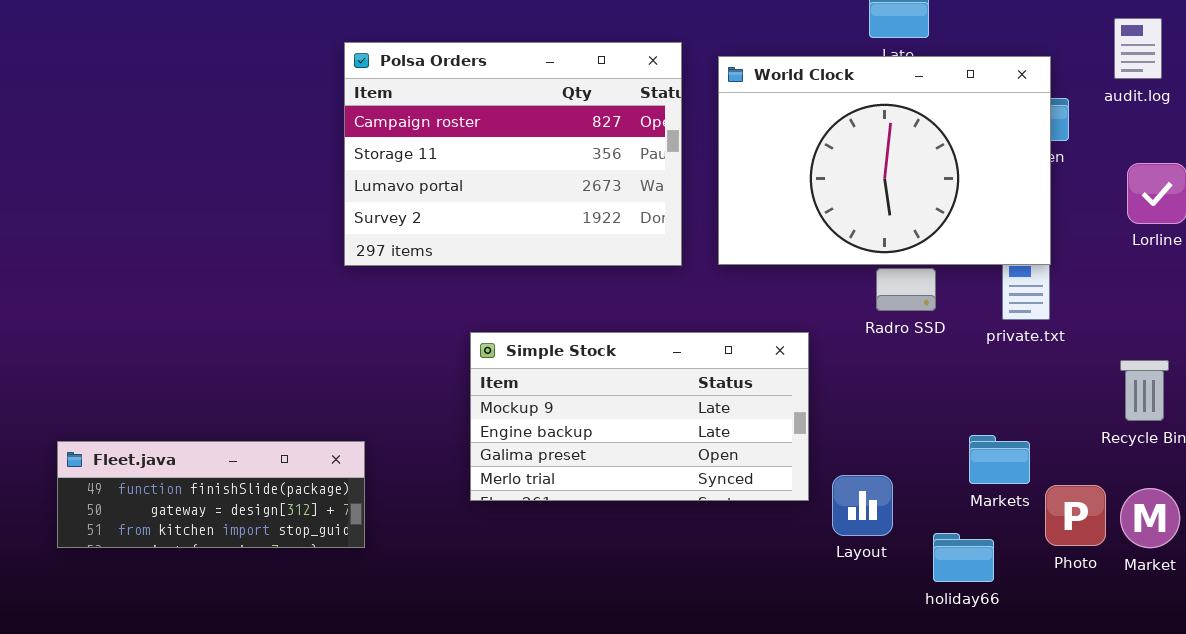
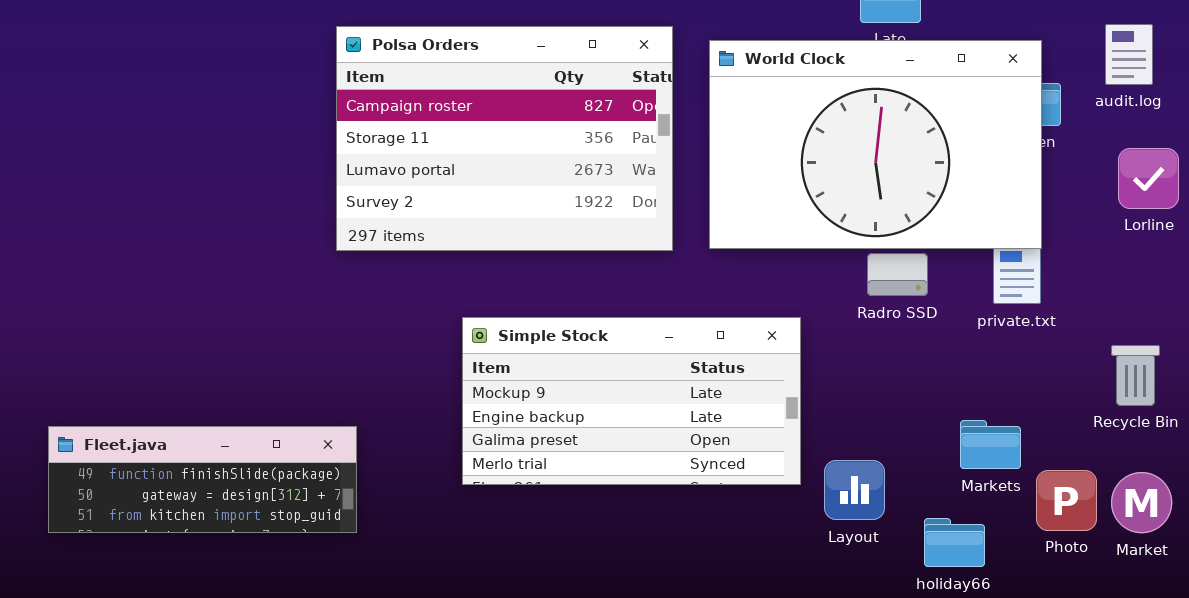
audit.log: [1114,18,1162,79] -> [1105,24,1153,85], moved

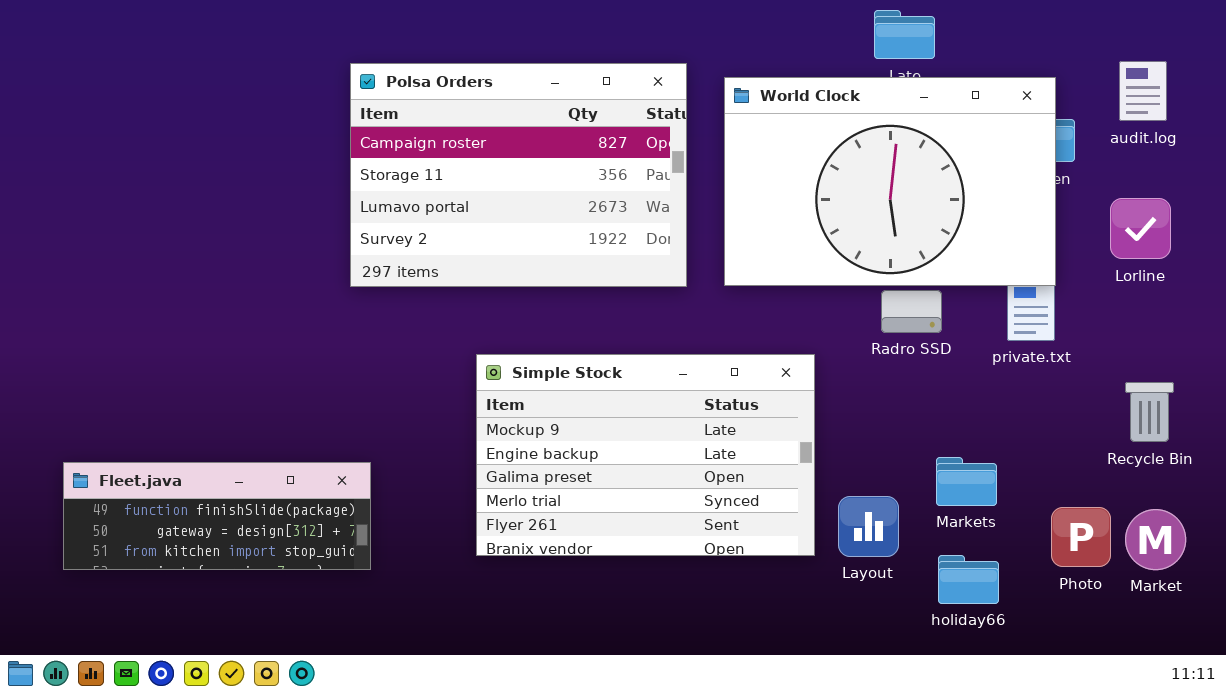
Lorline: [1118,148,1179,209] -> [1110,198,1171,259], moved
Simple Stock: [462,317,801,485] -> [476,354,815,556], resized
Markets: [960,420,1021,469] -> [936,457,997,506], moved

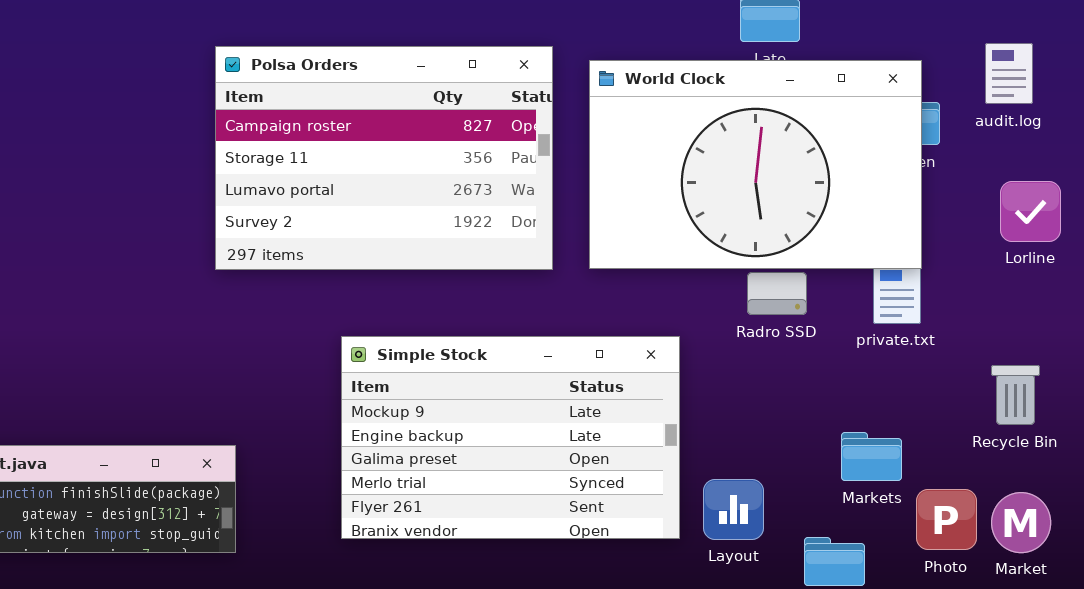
Lorline: [1110,198,1171,259] -> [1000,181,1061,242], moved
Markets: [936,457,997,506] -> [841,432,902,481], moved

